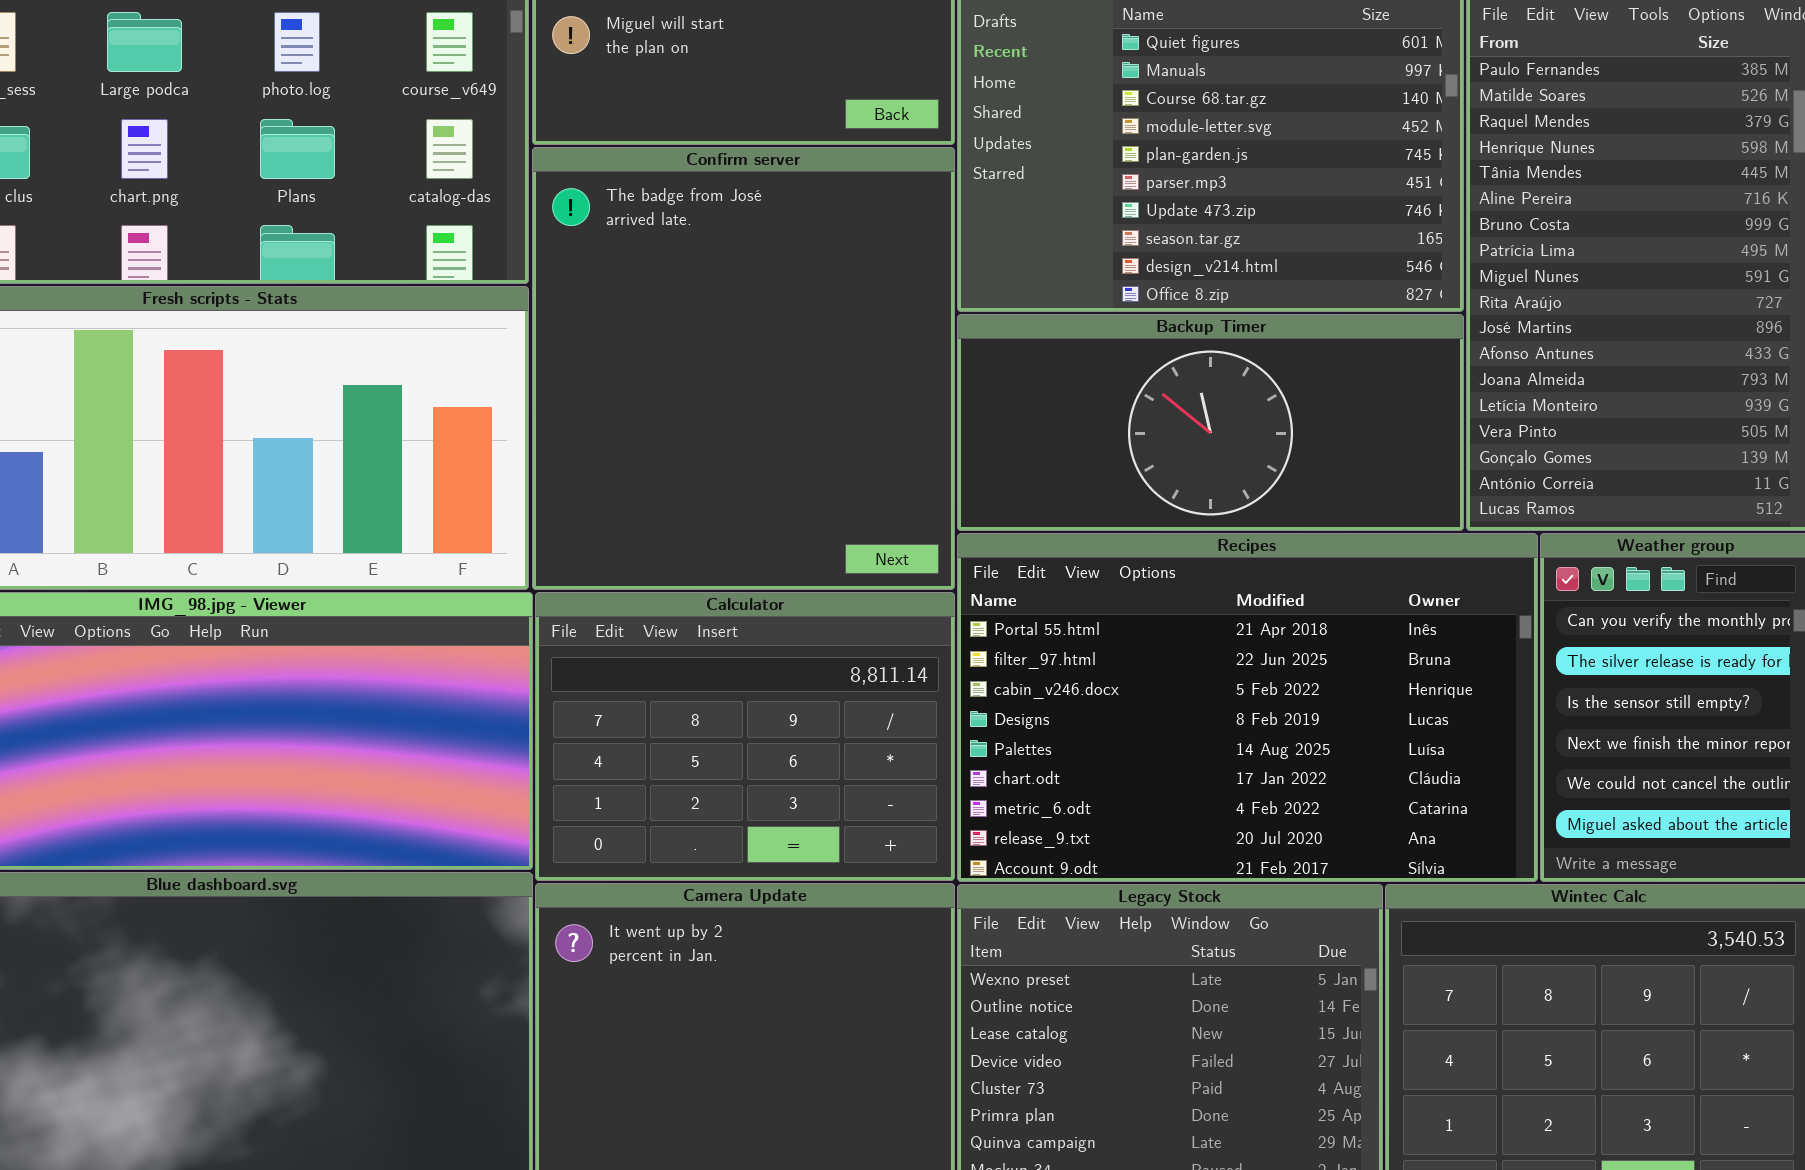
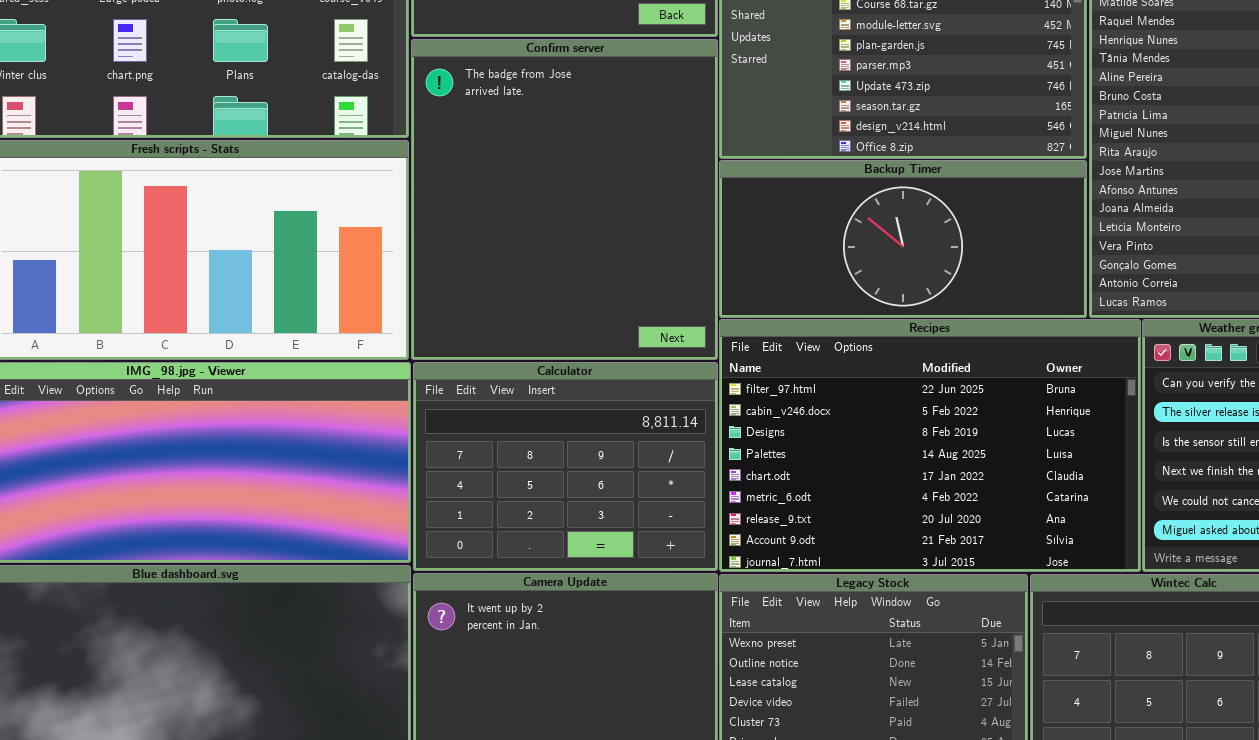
Recipes: [957,533,1538,882] -> [719,319,1141,572], scrolled down 1 row

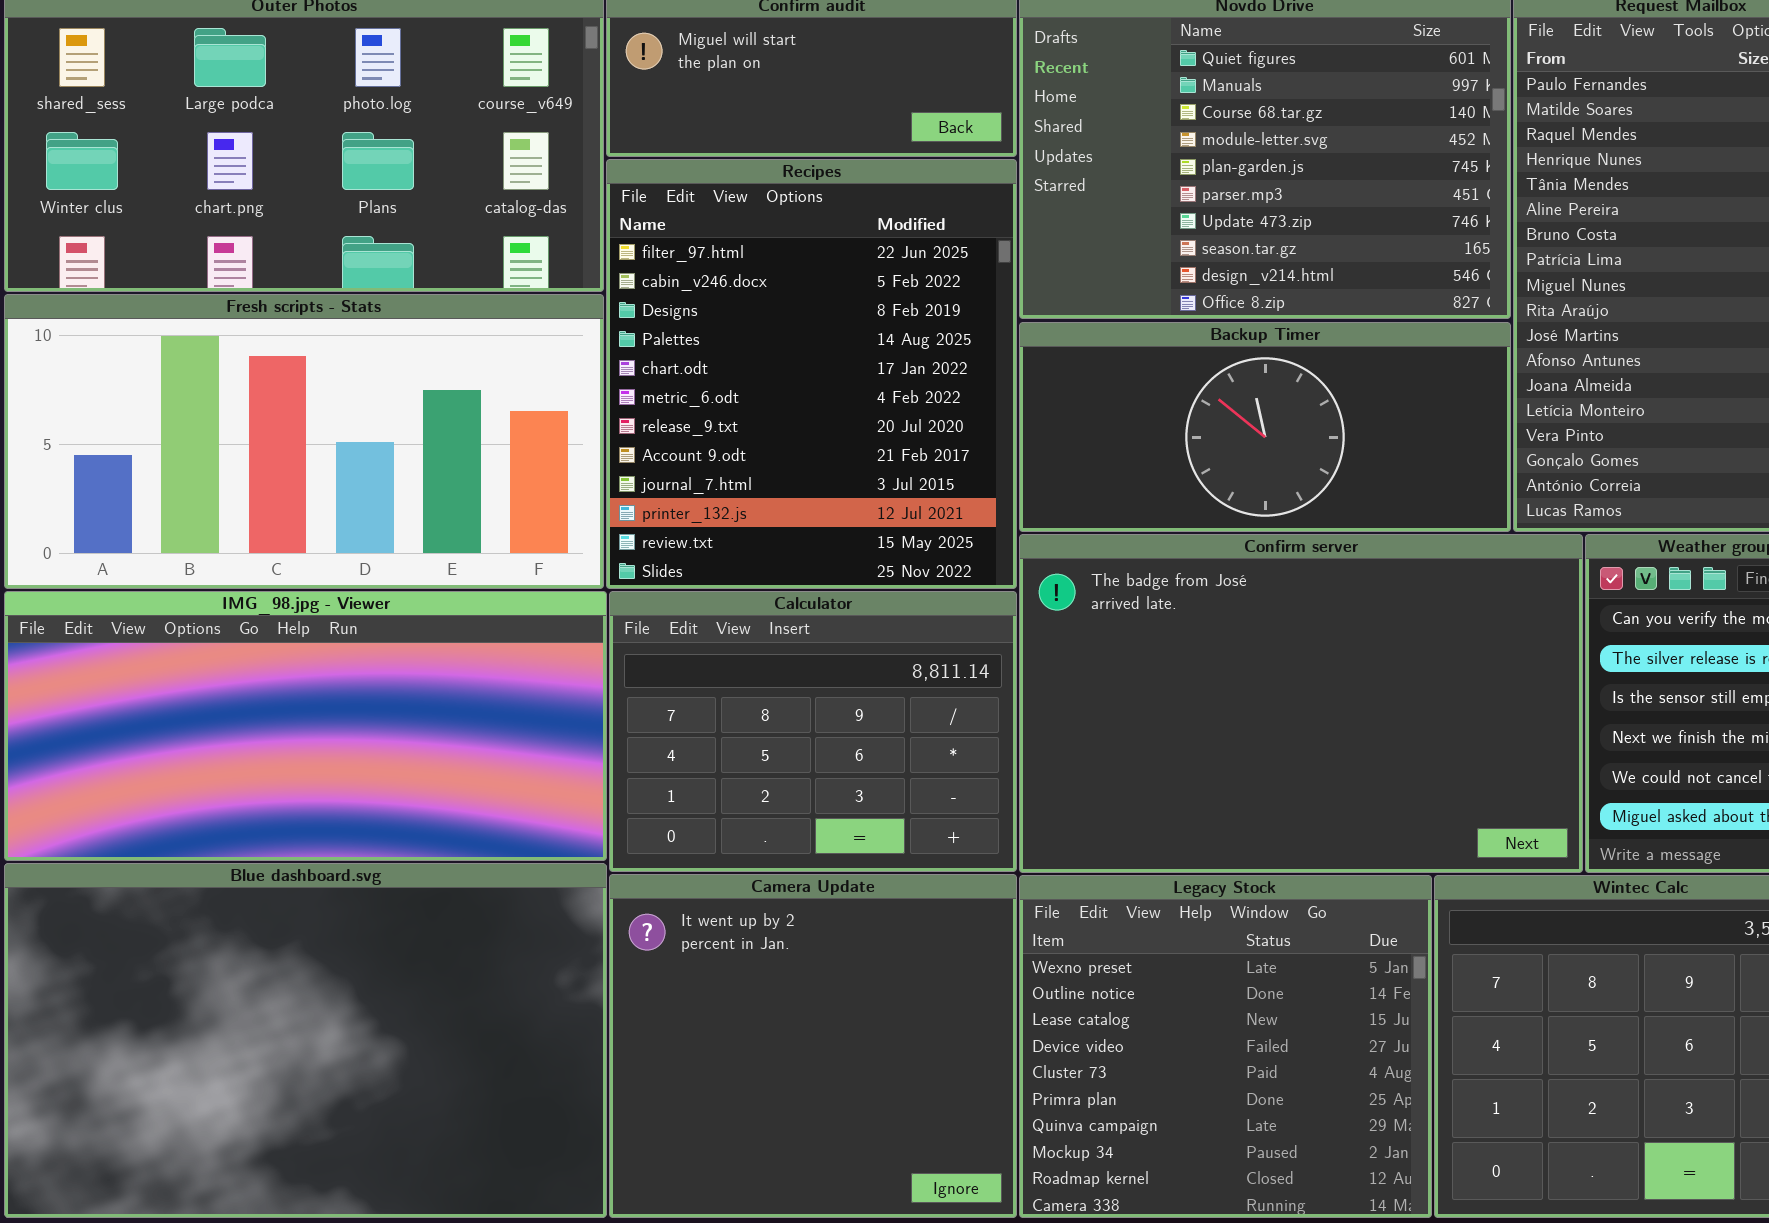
Confirm server: [411,39,718,360] -> [1019,534,1583,873], moved, resized
Recipes: [719,319,1141,572] -> [606,159,1017,589], moved, resized

